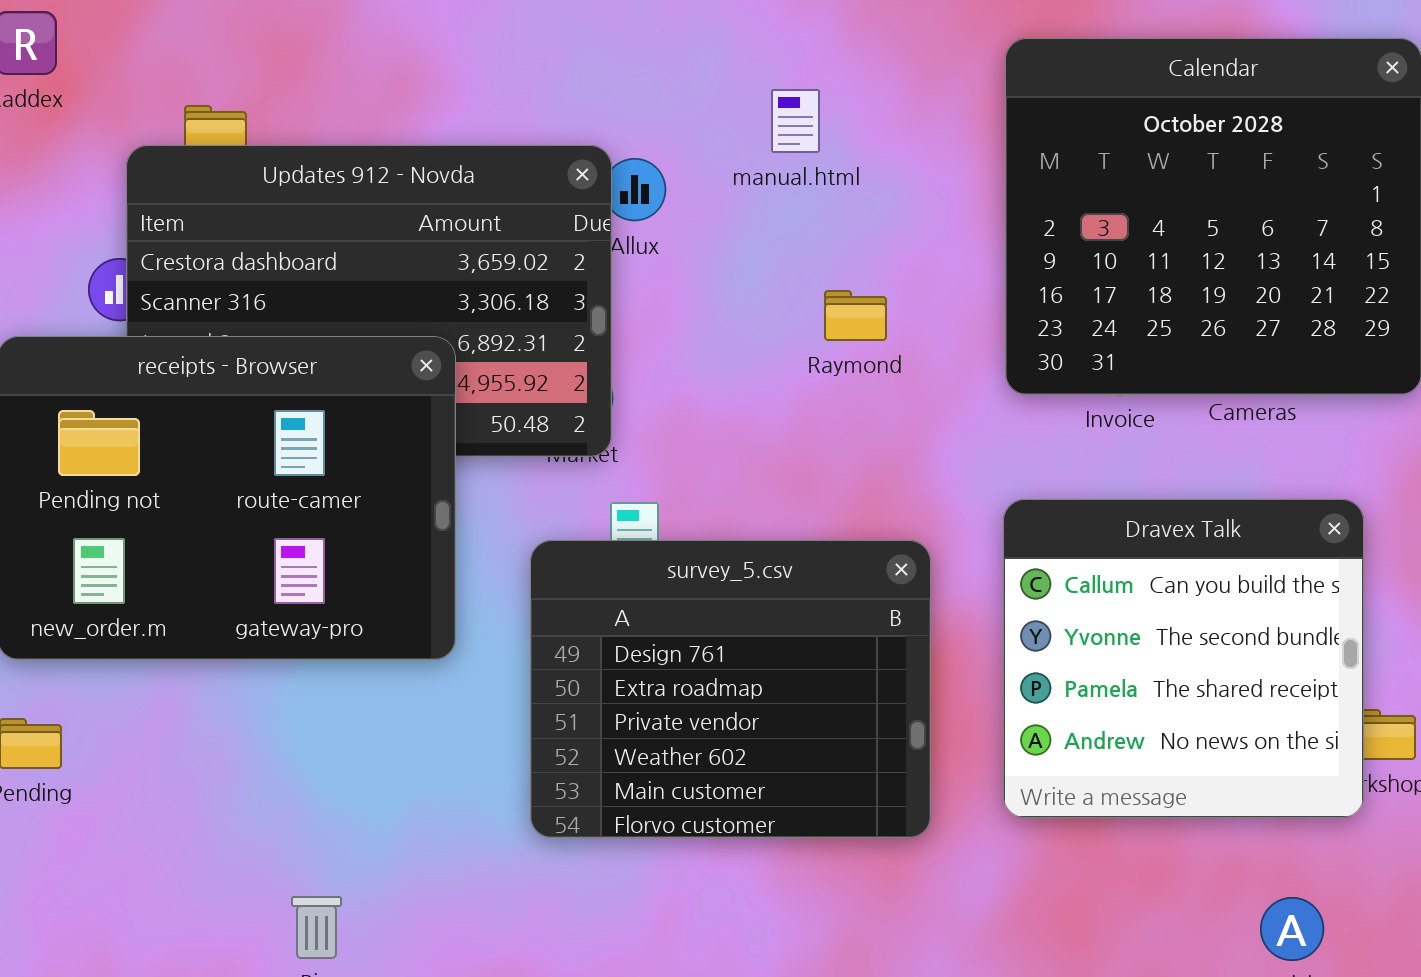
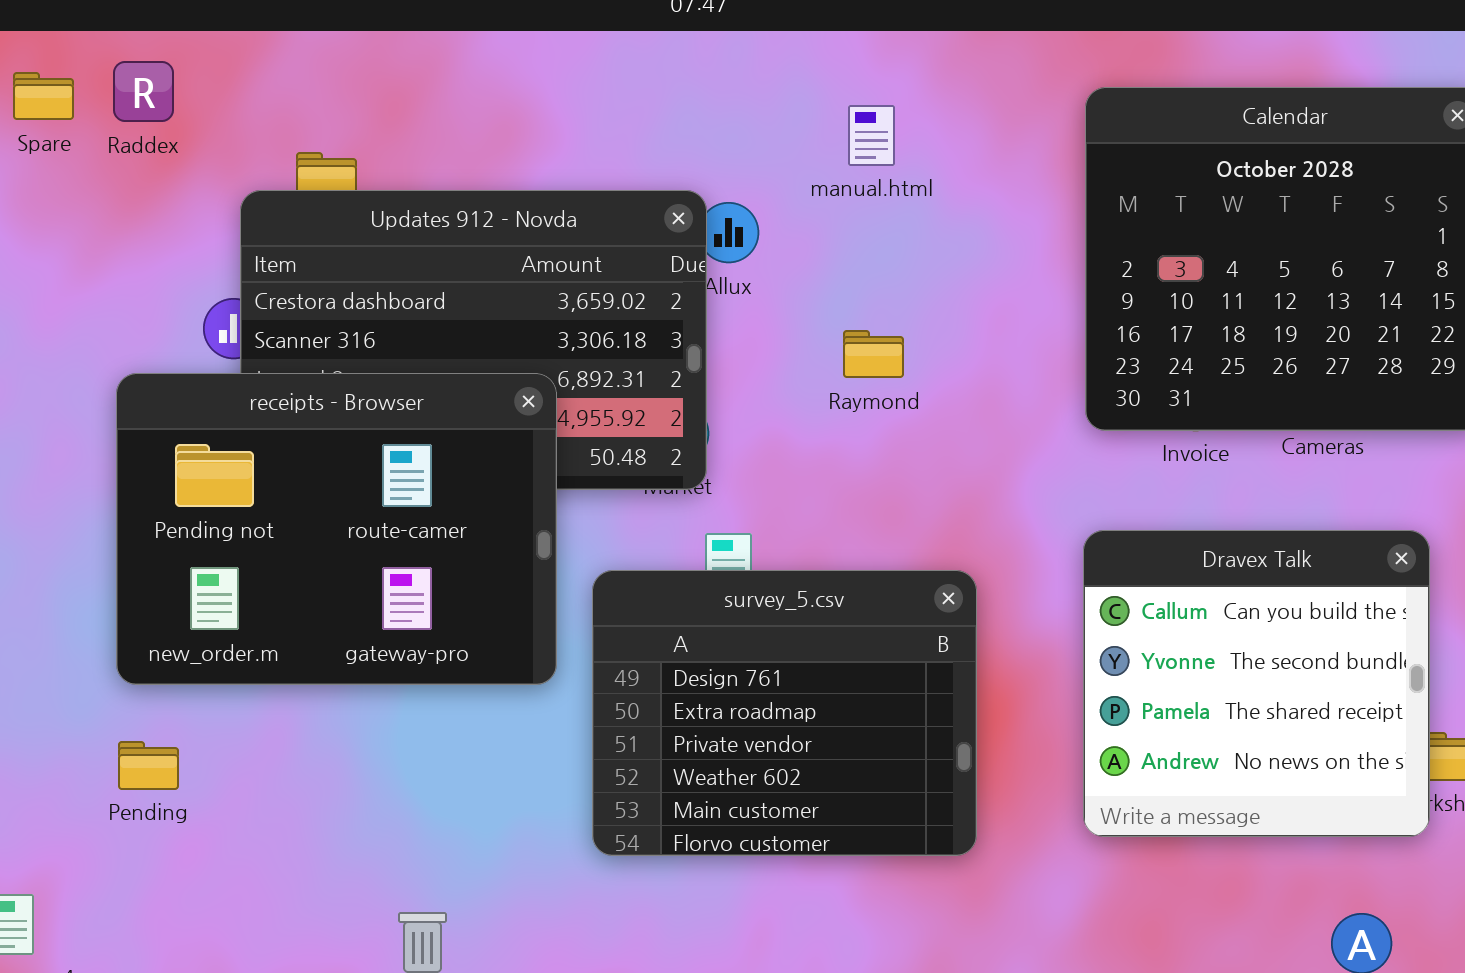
manual.html: [771,89,820,153] -> [848,105,895,166], moved
Raymond: [824,290,887,341] -> [843,330,904,378], moved
survey_5.csv: [530,540,931,838] -> [592,570,977,856], moved

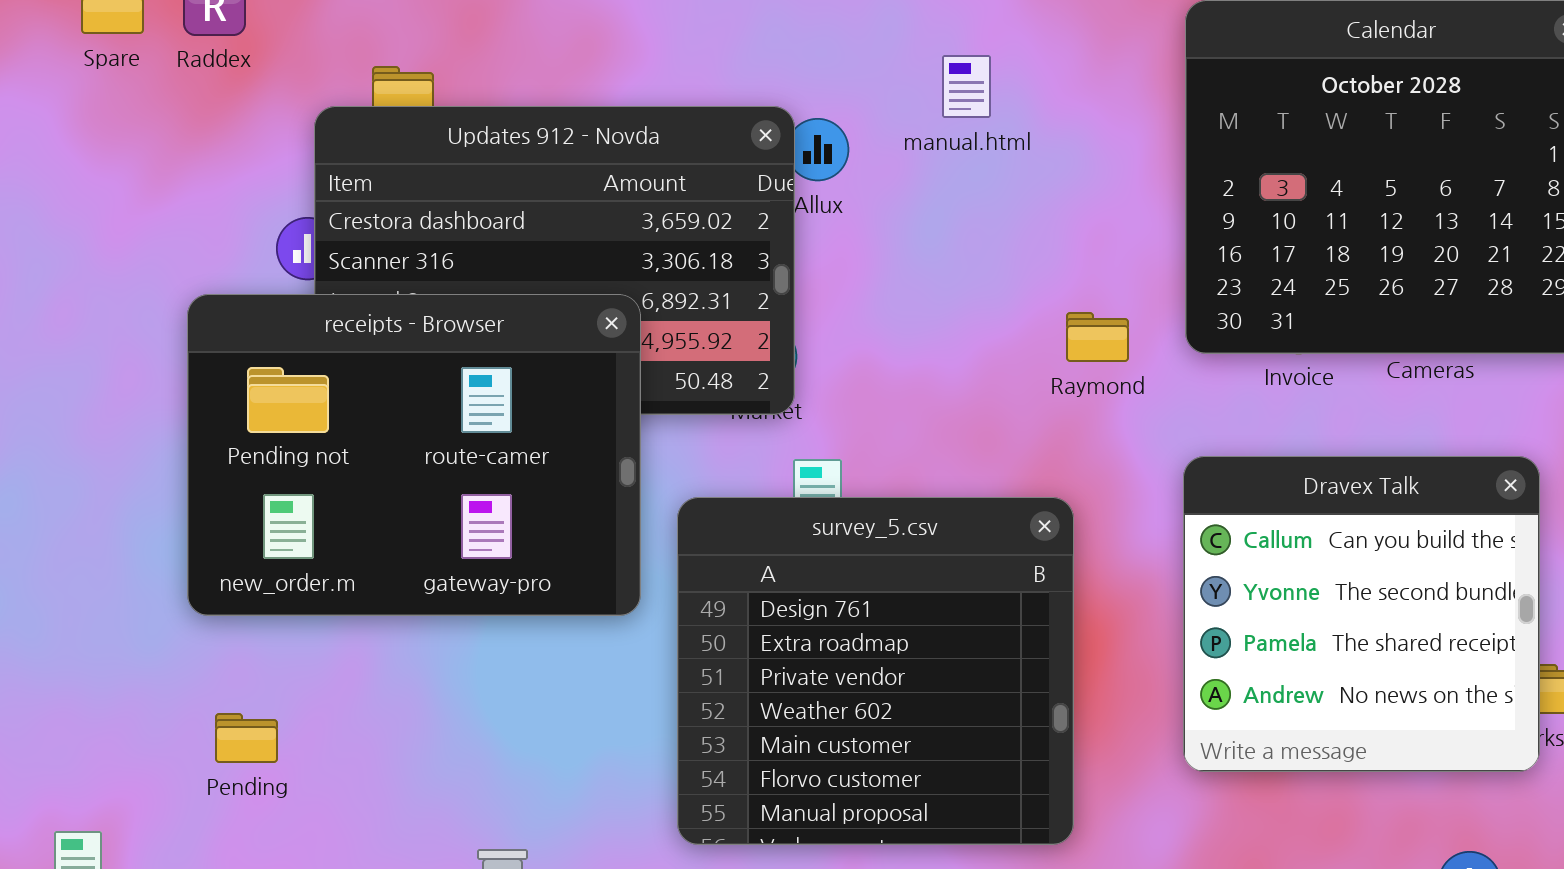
manual.html: [848,105,895,166] -> [942,55,991,118], moved
Raymond: [843,330,904,378] -> [1066,312,1129,362], moved
survey_5.csv: [592,570,977,856] -> [677,497,1074,845], resized
Pending: [118,741,179,790] -> [215,713,278,763], moved

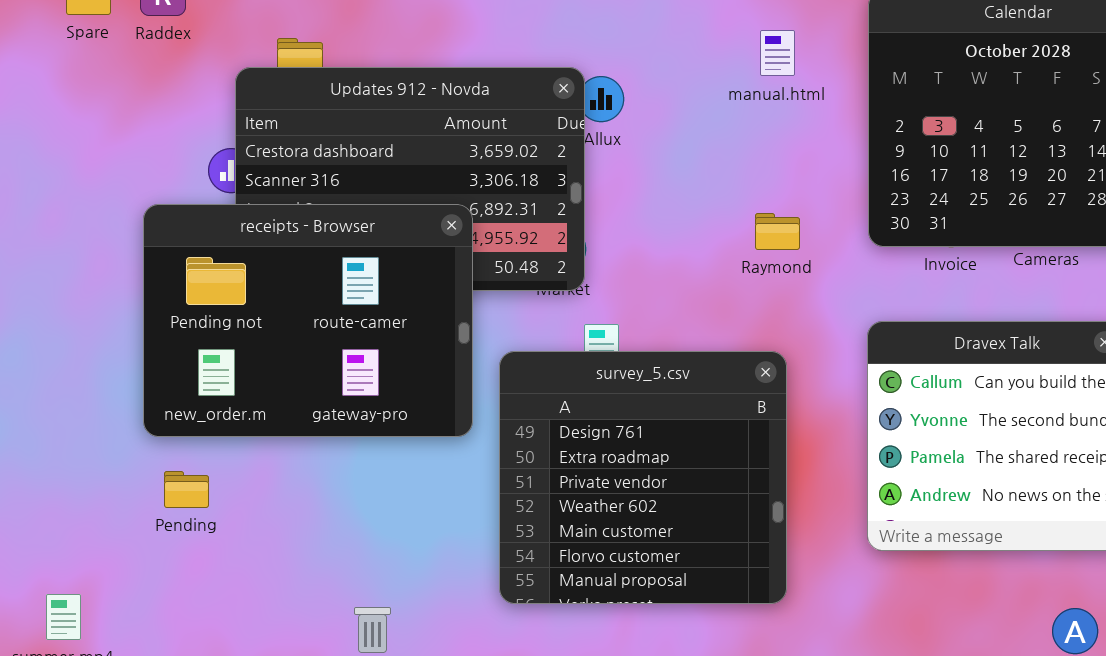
manual.html: [942,55,991,118] -> [760,30,795,76], moved
Raymond: [1066,312,1129,362] -> [755,213,800,250], moved
Pending: [215,713,278,763] -> [164,471,209,508], moved

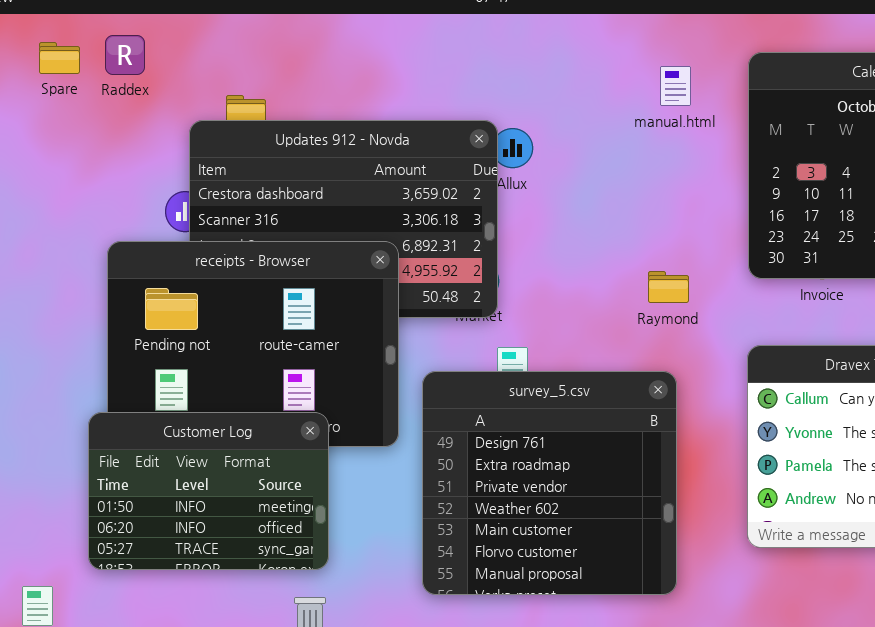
manual.html: [760,30,795,76] -> [660,66,691,106], moved
Raymond: [755,213,800,250] -> [648,271,689,303], moved
Customer Log: none -> [88,412,329,570], opened

